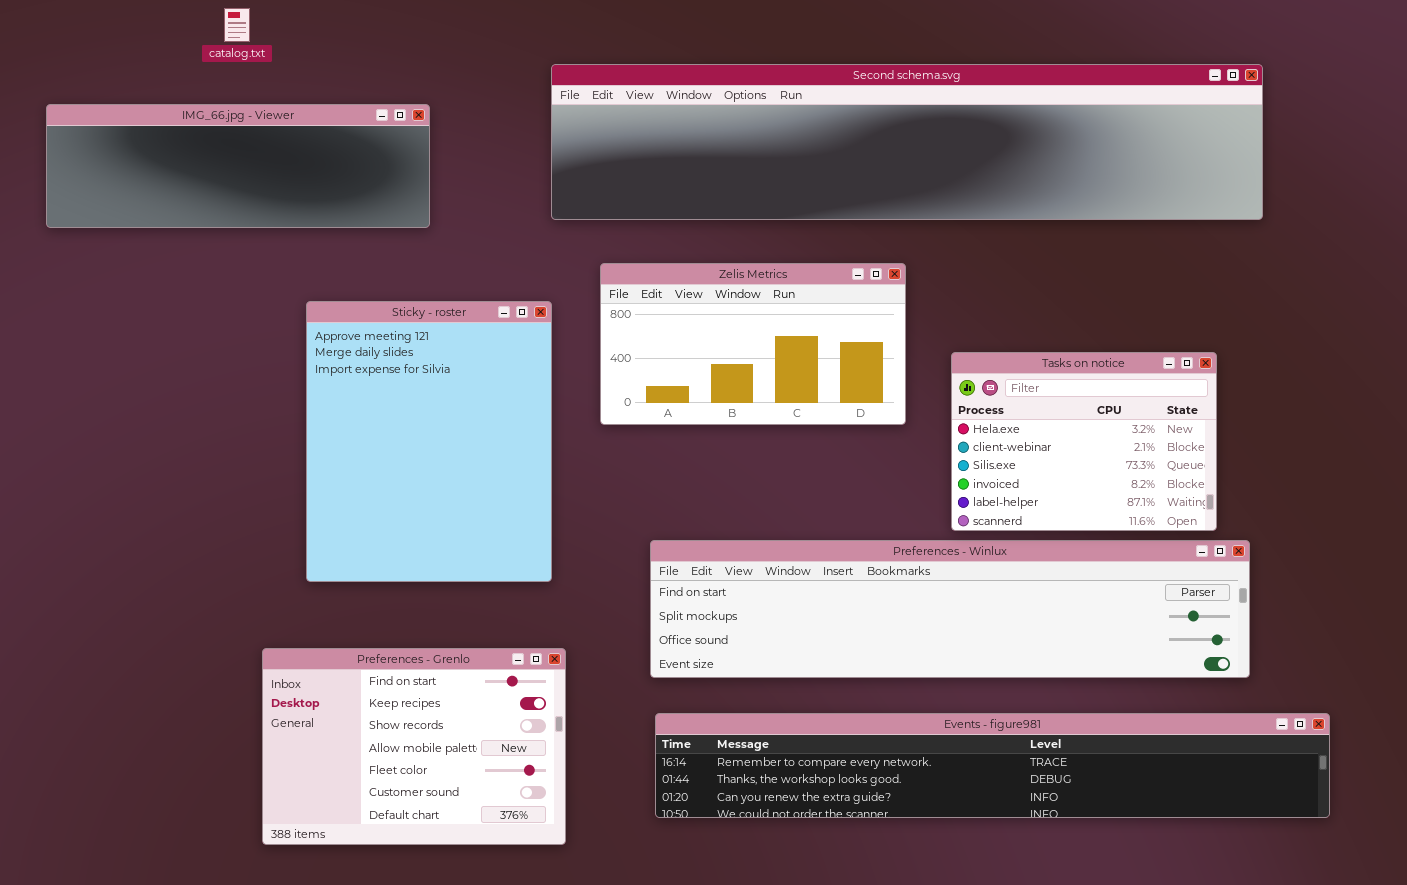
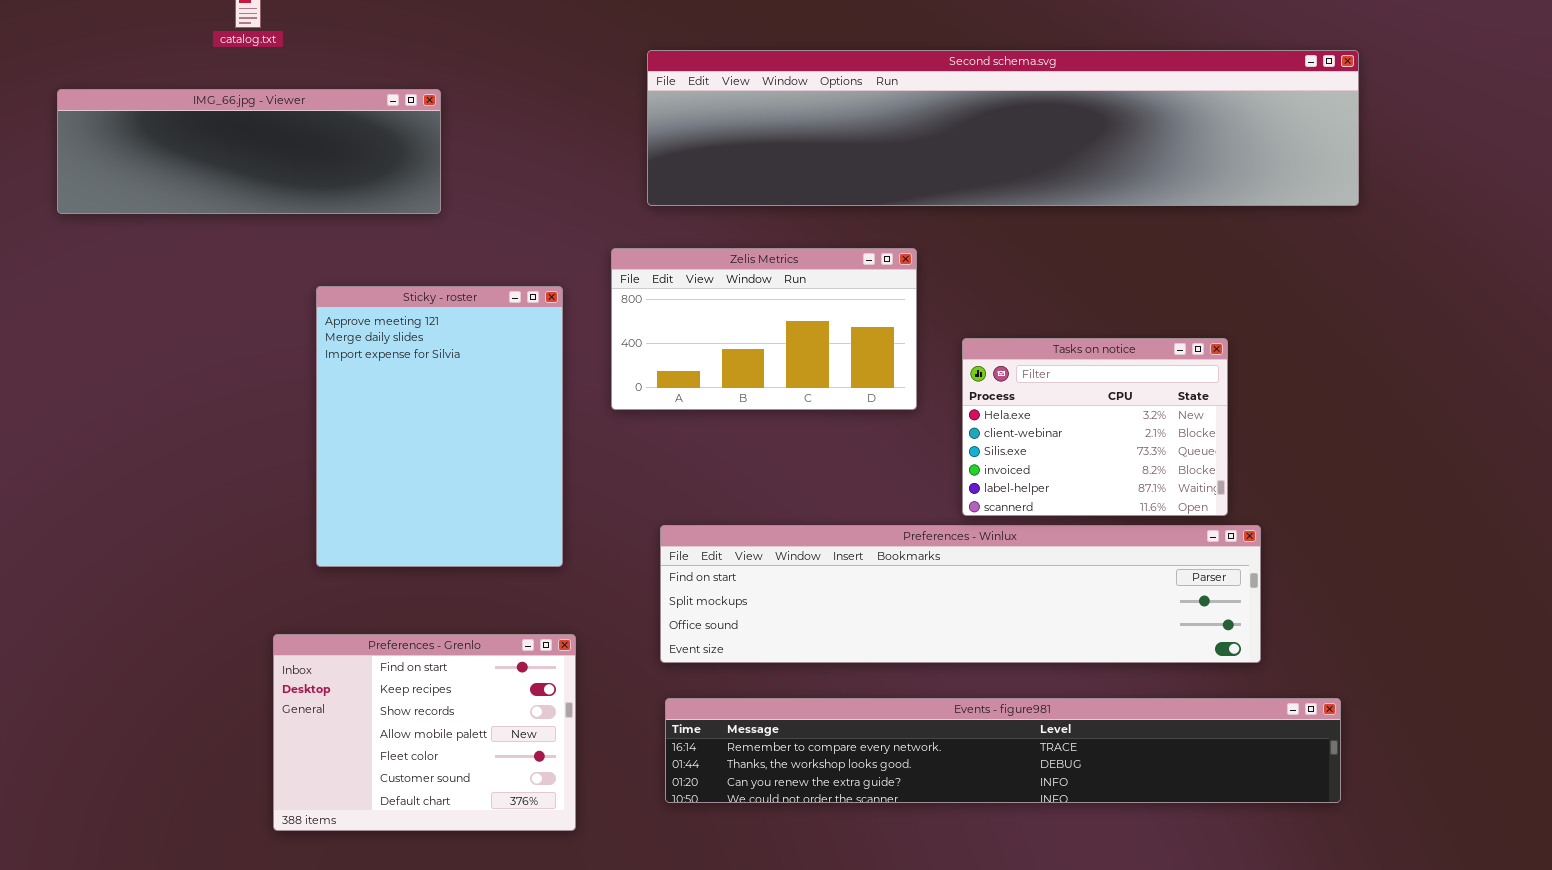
Second schema.svg: [551,64,1263,220] -> [647,50,1359,206], moved

